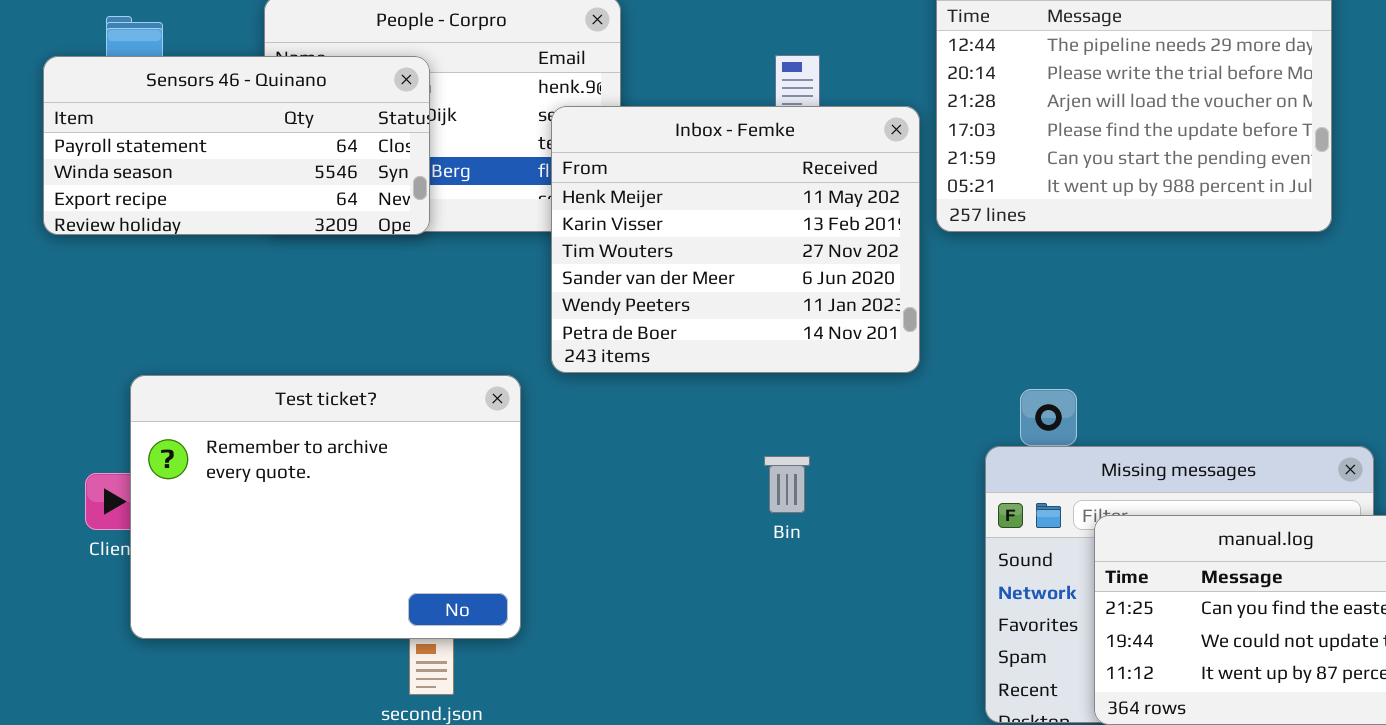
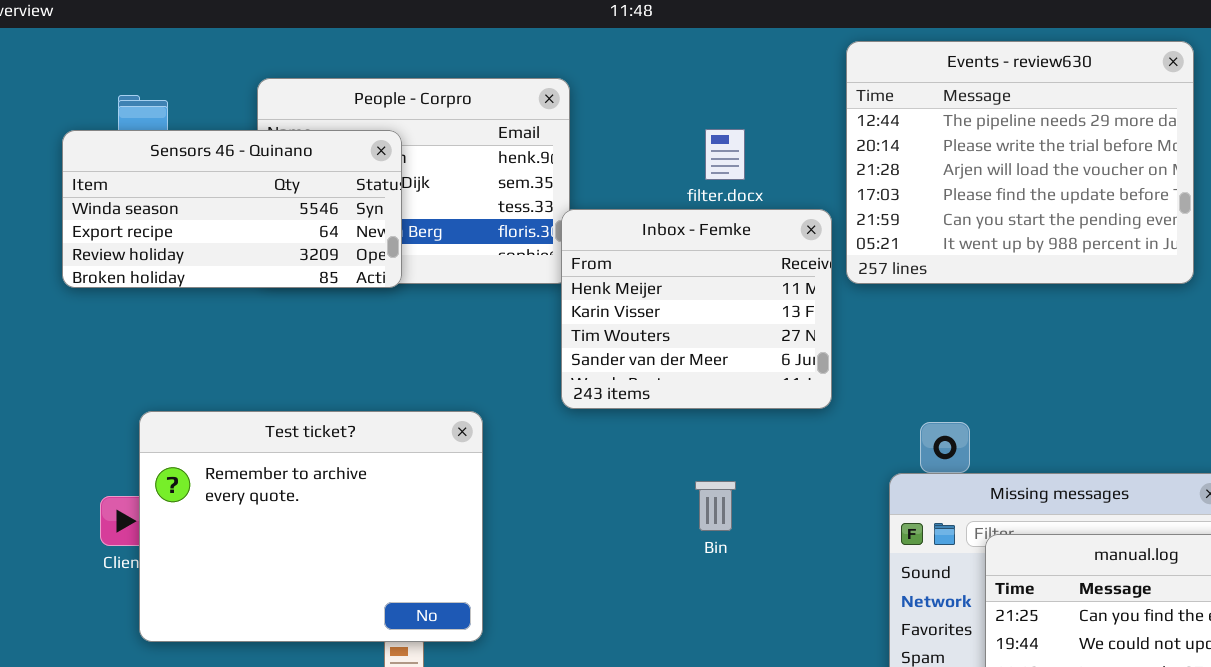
Sensors 46 - Quinano: [43,56,430,235] -> [62,130,402,288], scrolled down 1 row
Inbox - Femke: [551,106,920,373] -> [561,209,832,409], resized

